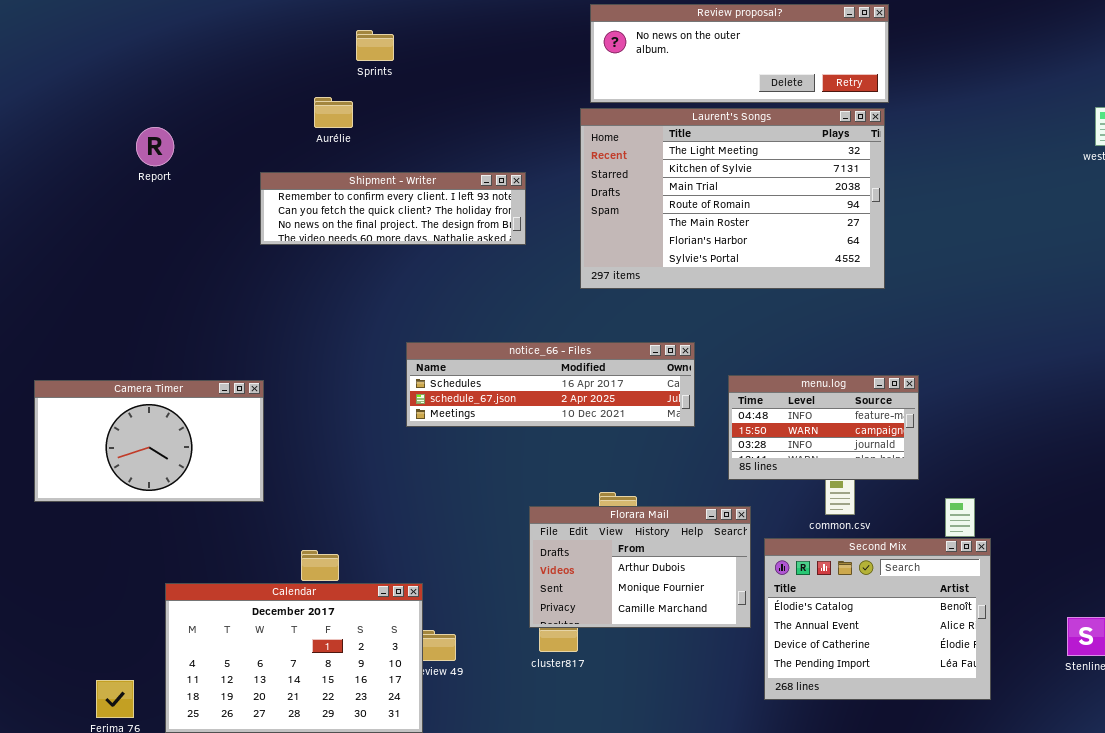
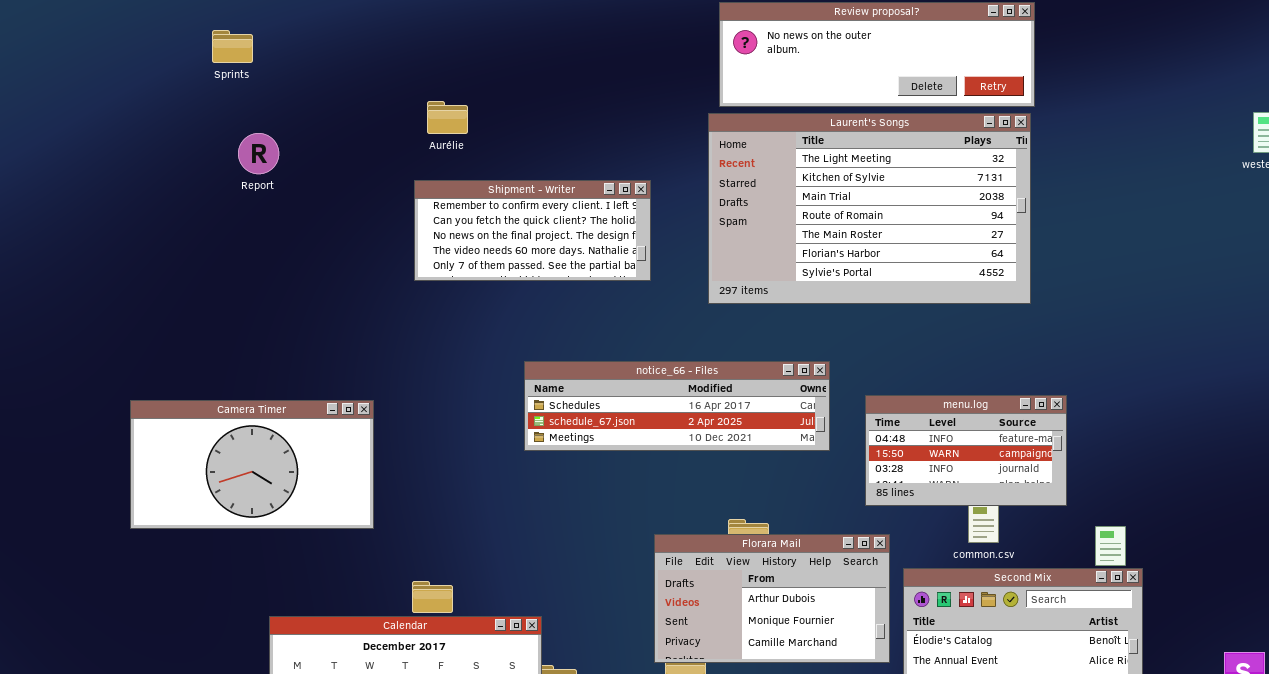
Sprints: [356,30,394,61] -> [212,30,253,63], moved
Shipment - Writer: [260,172,526,245] -> [414,180,651,281], resized

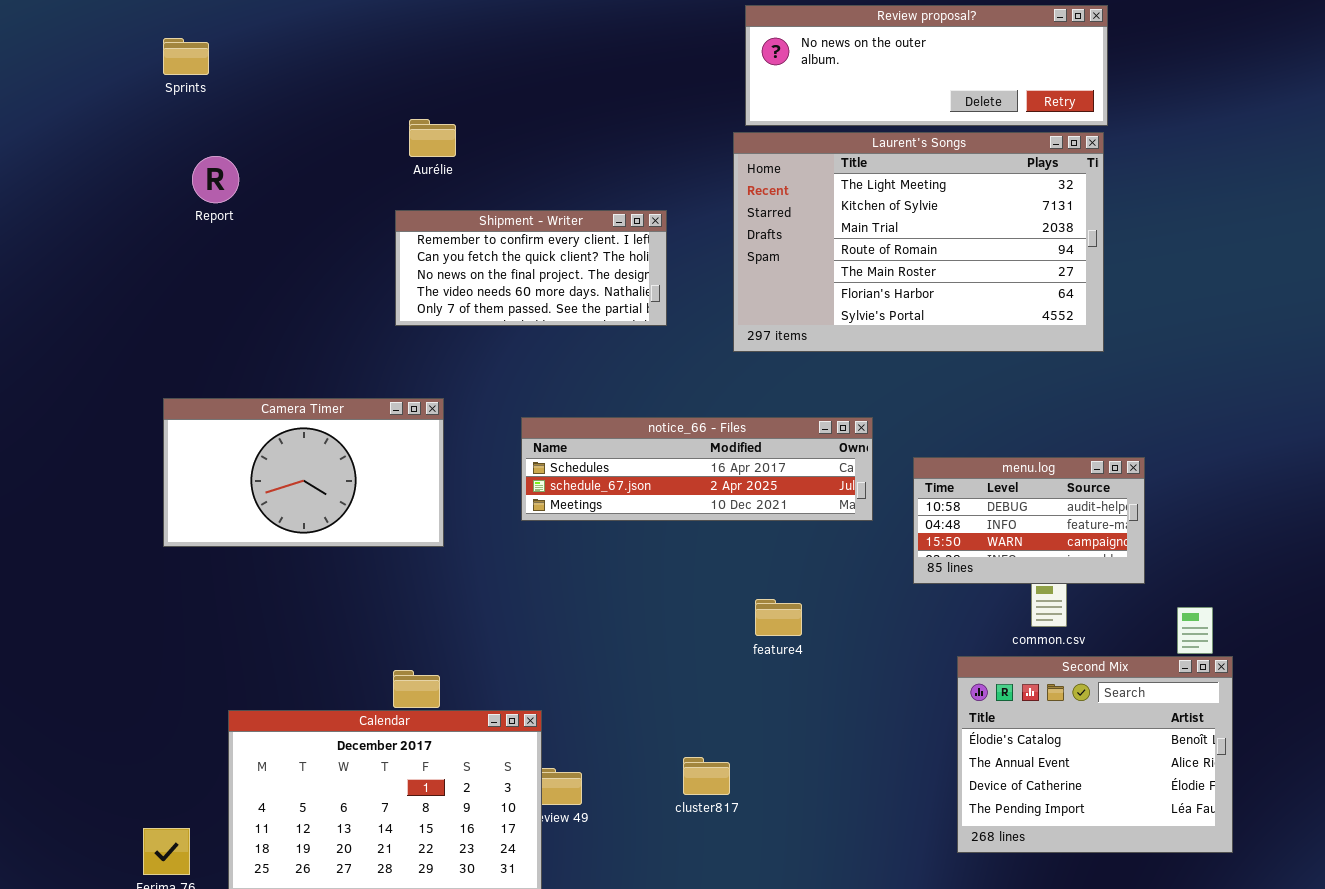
menu.log: [865,395,1067,506] -> [913,457,1145,584], scrolled up 1 row
Camera Timer: [130,400,374,529] -> [163,398,444,547], moved
Florara Mail: [654,534,890,663] -> none, closed

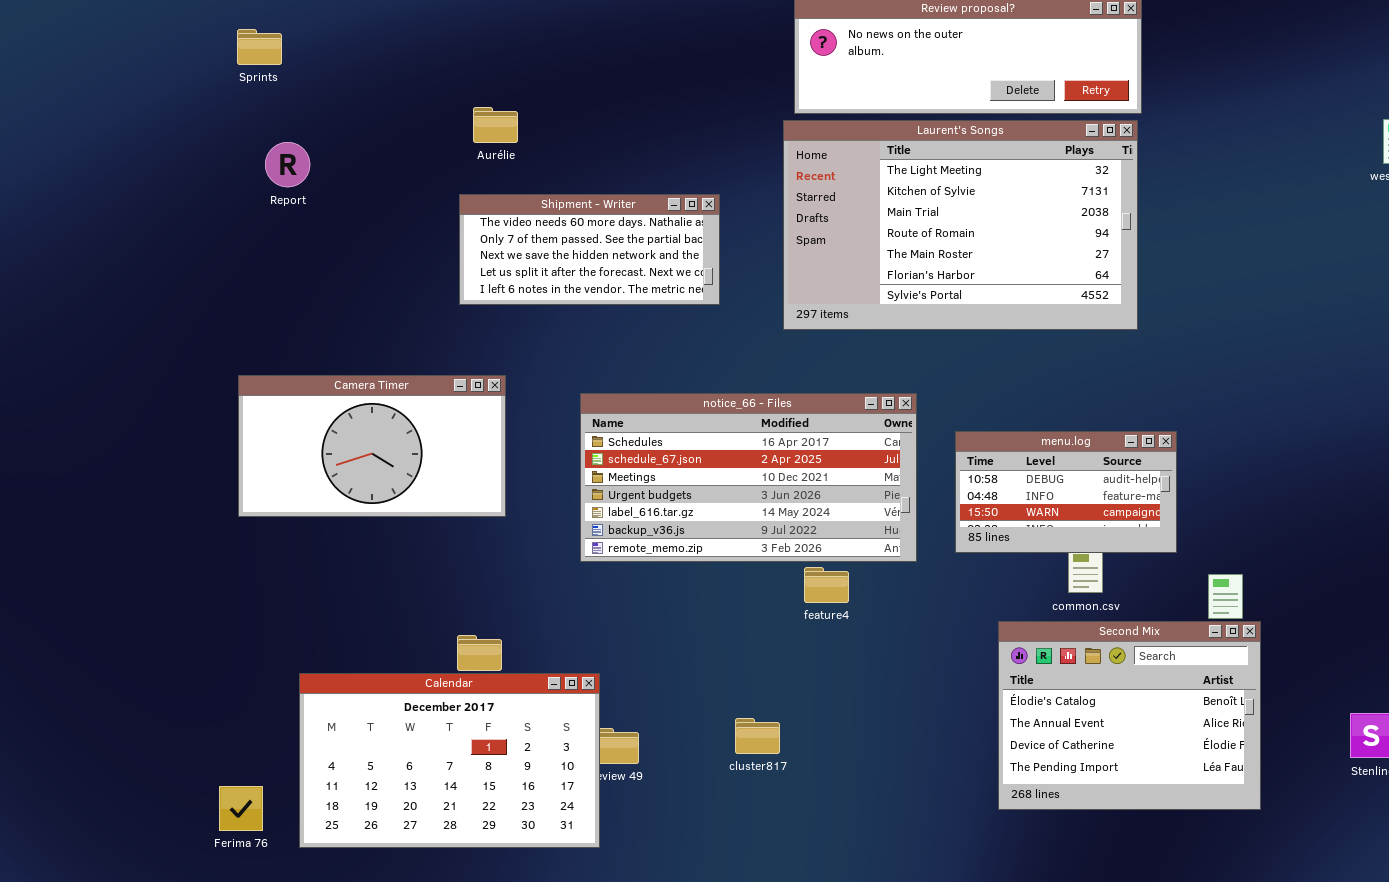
Shipment - Writer: [395,210,667,326] -> [459,194,720,305], scrolled down 3 rows
notice_66 - Files: [521,417,873,521] -> [580,393,917,562], resized

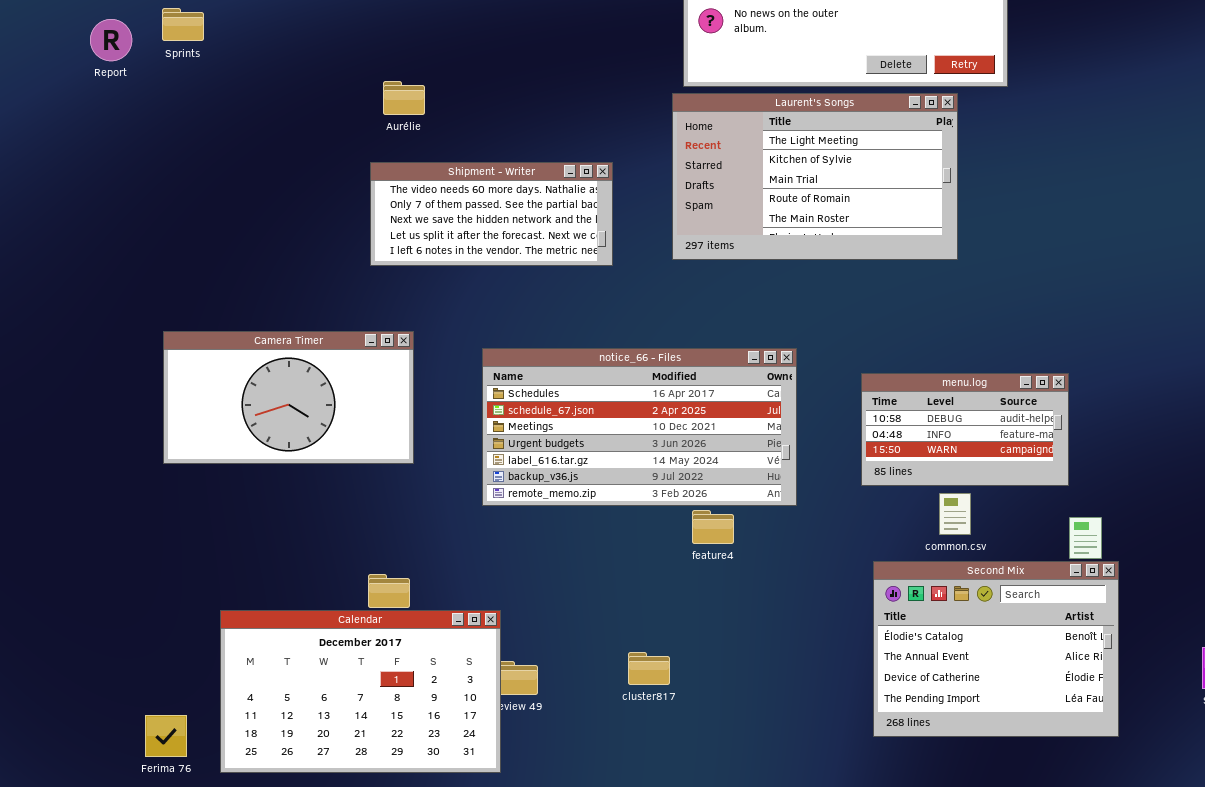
Laurent's Songs: [783,120,1138,330] -> [672,93,958,260], resized
Report: [265,142,310,187] -> [90,19,132,61], moved
menu.log: [955,431,1177,553] -> [861,373,1069,486], moved

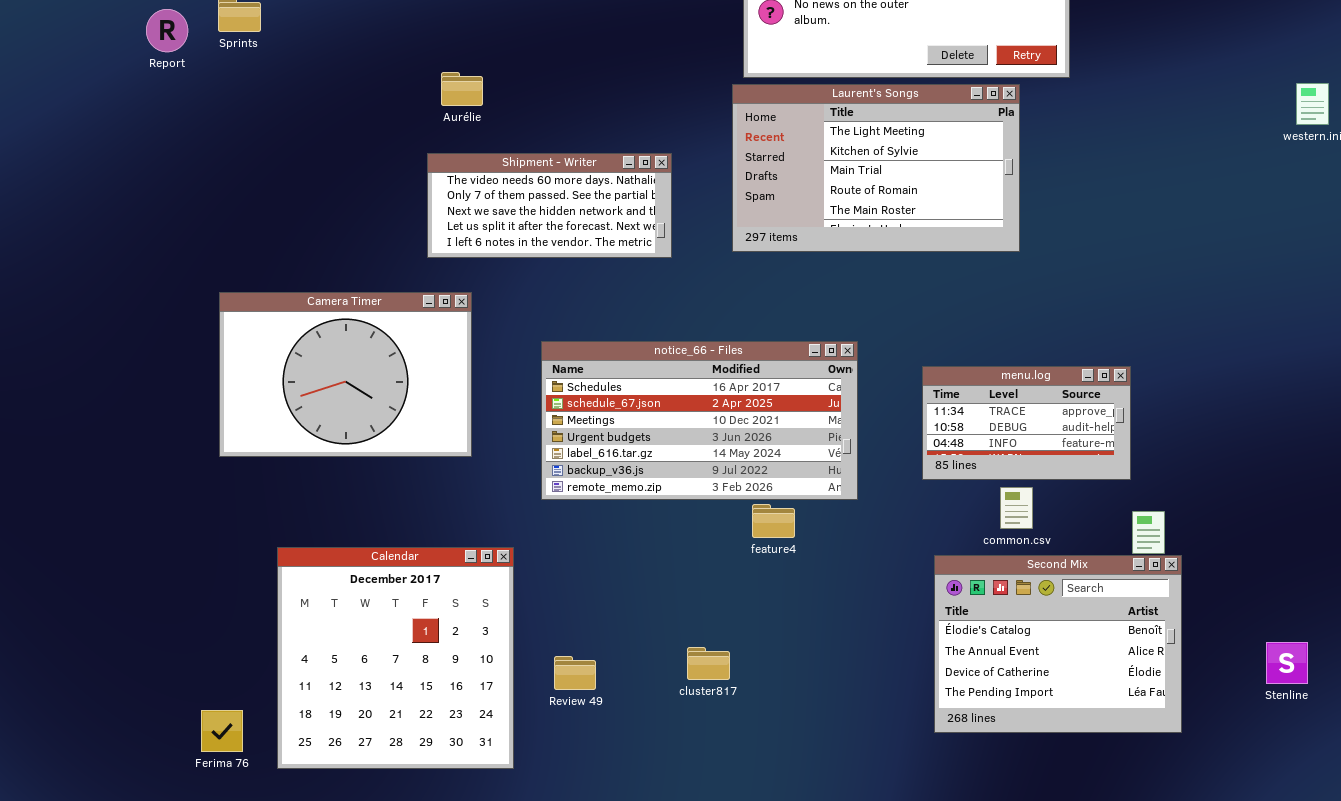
Camera Timer: [163,331,414,464] -> [219,292,472,457], resized
menu.log: [861,373,1069,486] -> [922,366,1131,480], scrolled up 1 row
Calendar: [220,610,501,773] -> [277,547,514,769], resized

